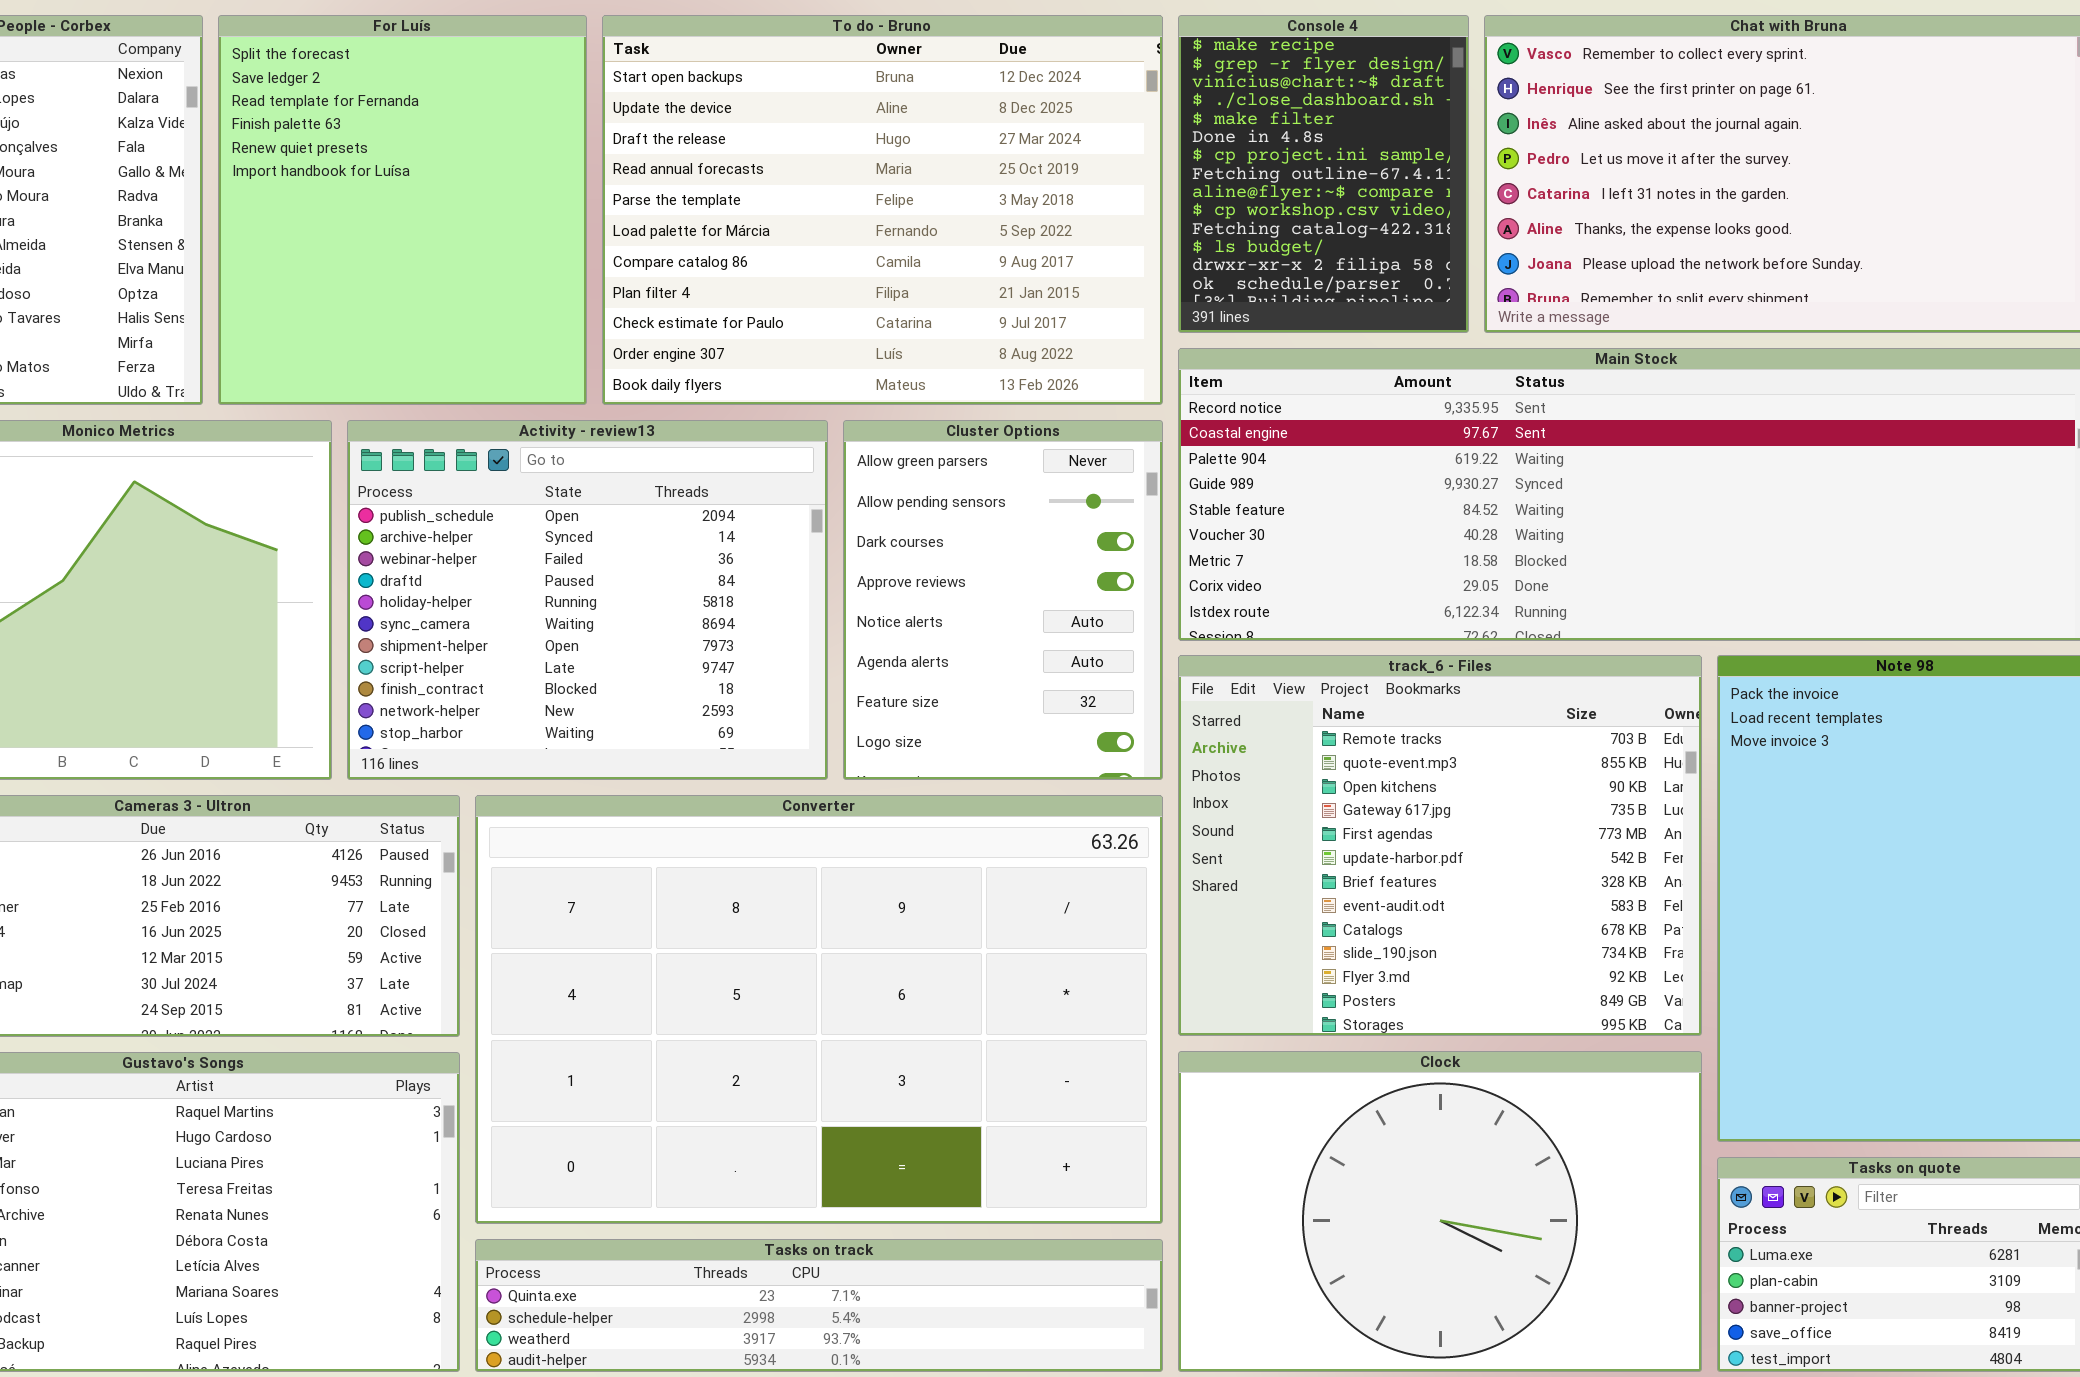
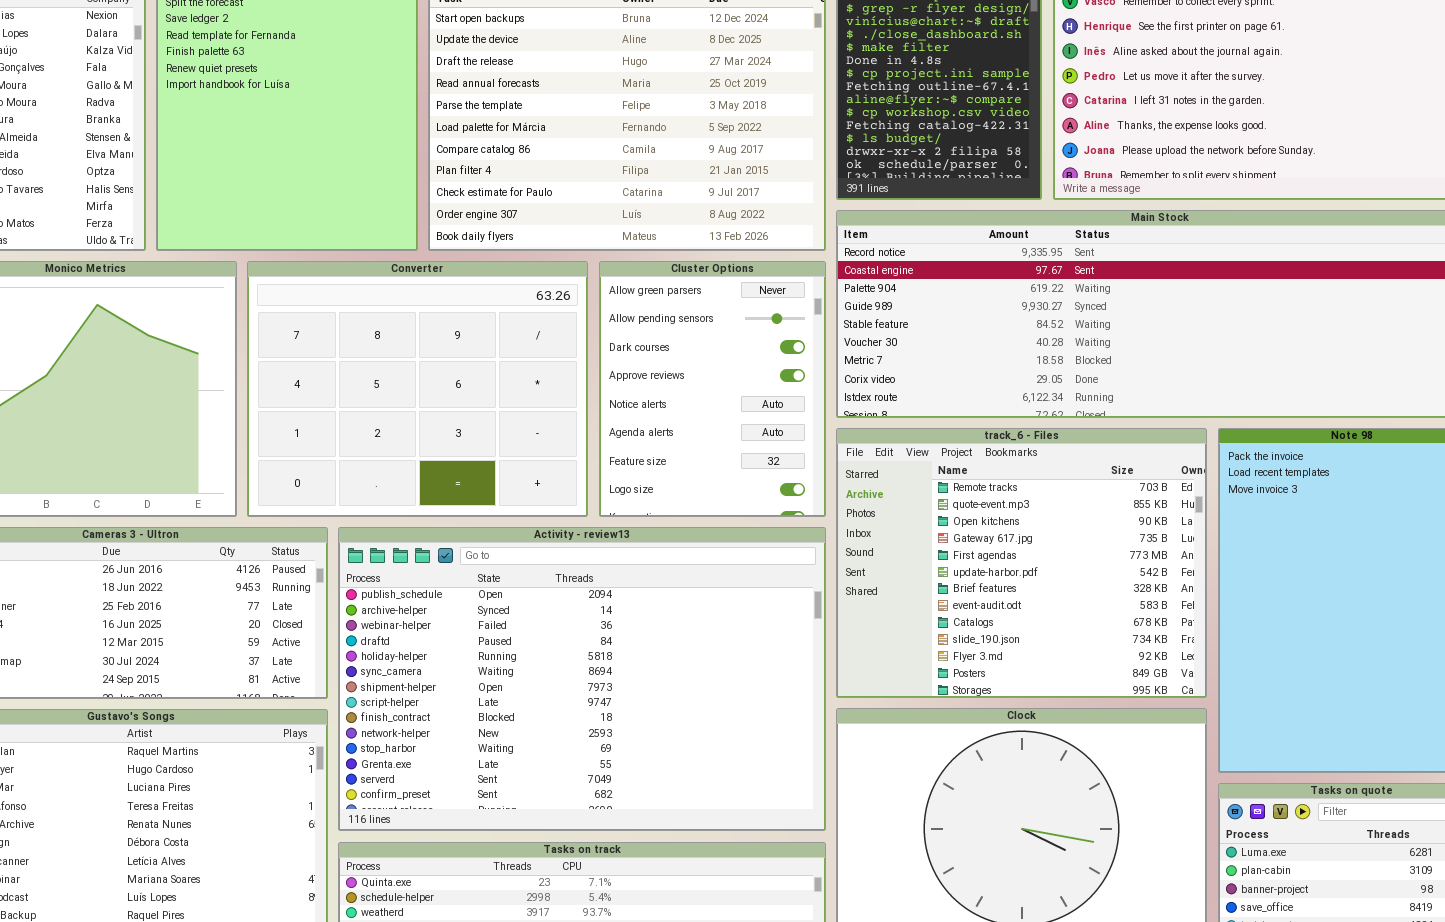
Activity - review13: [347,420,828,780] -> [338,527,826,831], moved, resized
Converter: [475,795,1163,1224] -> [247,261,588,517], moved, resized

